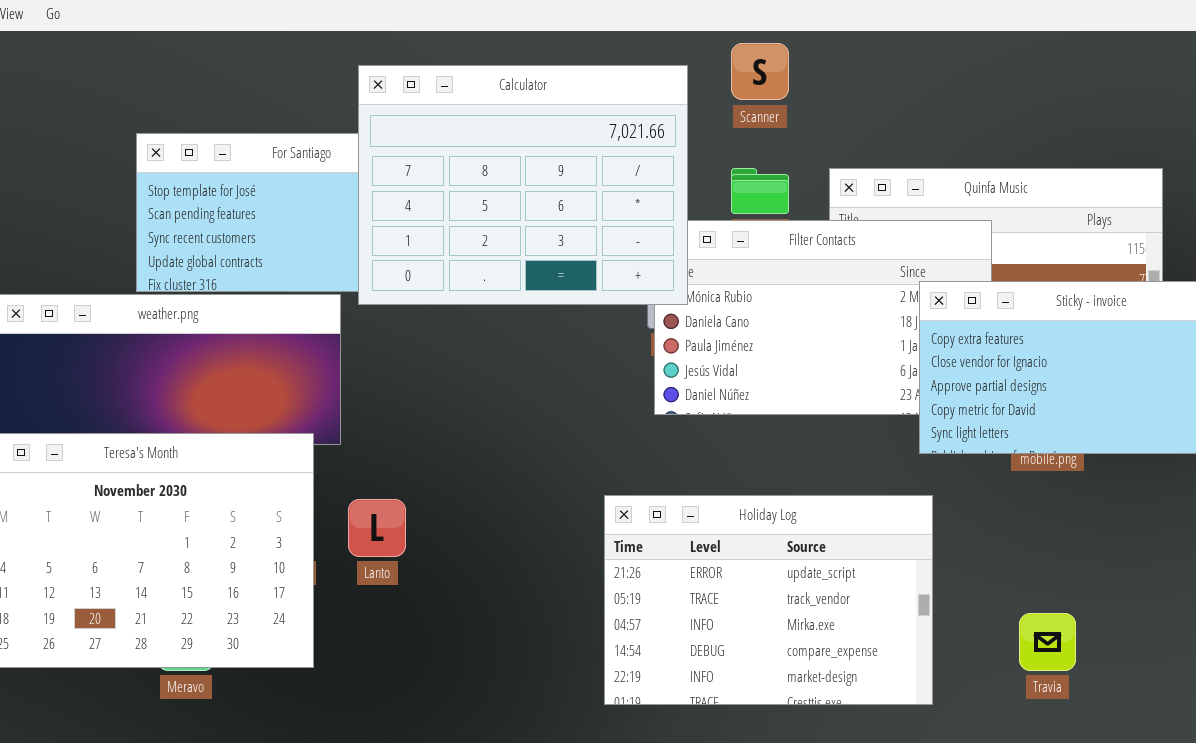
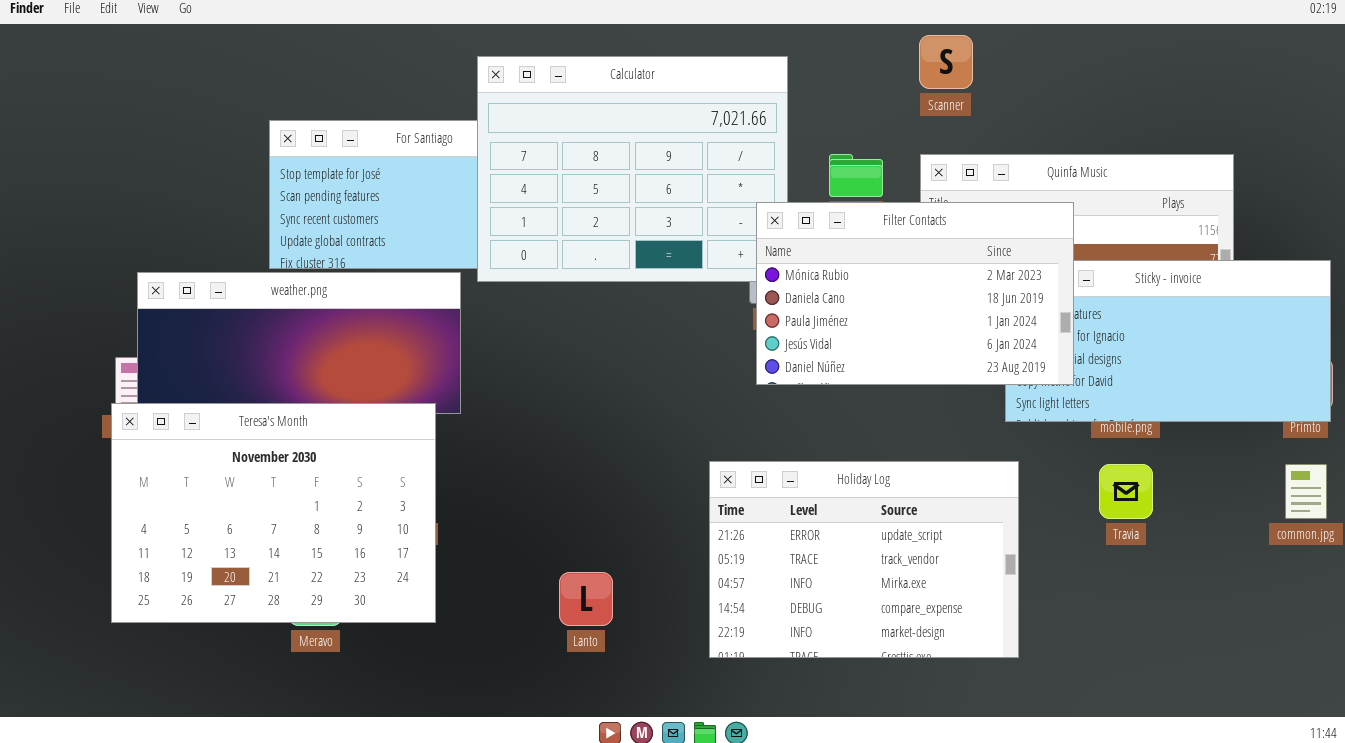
Scanner: [731,43,789,100] -> [919,35,973,89], moved
Filter Contacts: [654,220,992,415] -> [756,202,1074,385], raised
Lanto: [348,499,406,557] -> [559,572,613,626], moved
Travia: [1019,613,1076,671] -> [1099,464,1153,519], moved

